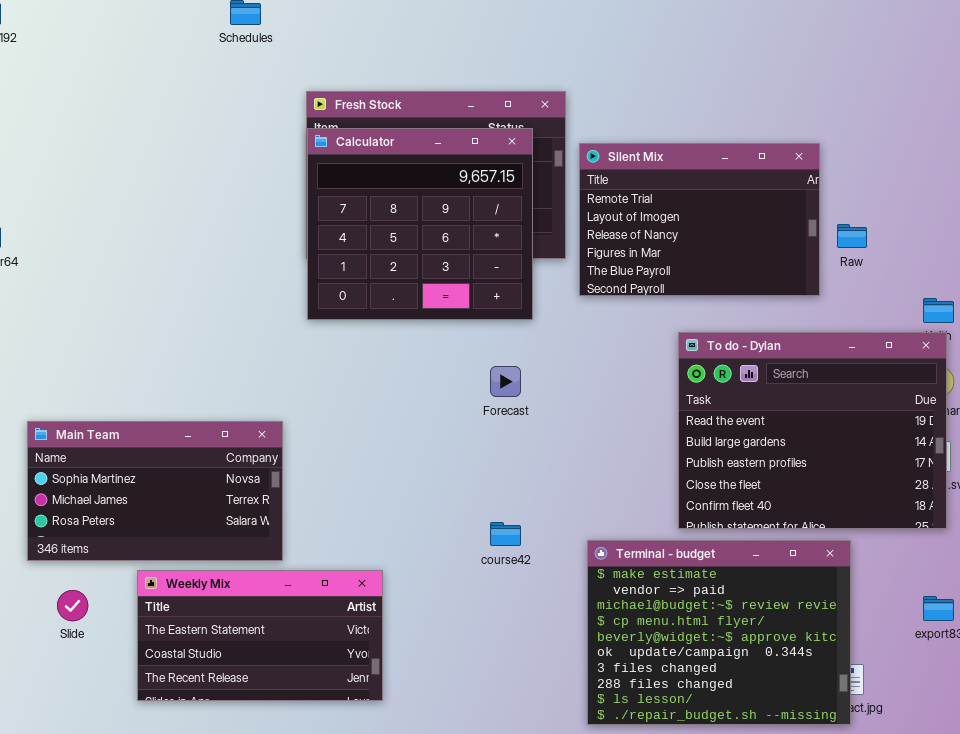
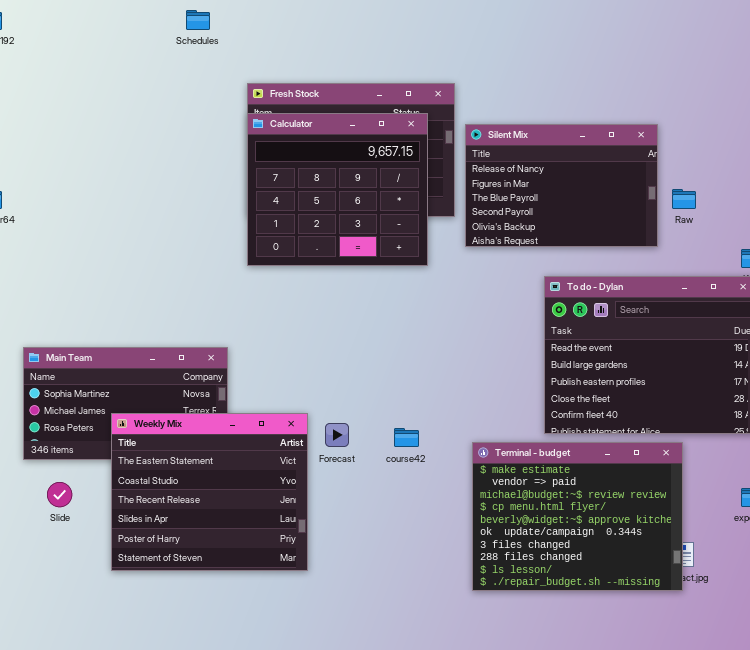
Silent Mix: [579,143,820,296] -> [465,124,658,247], scrolled down 2 rows
Forecast: [490,366,521,397] -> [325,423,349,447], moved
Weekly Mix: [137,570,383,701] -> [111,413,308,571], resized

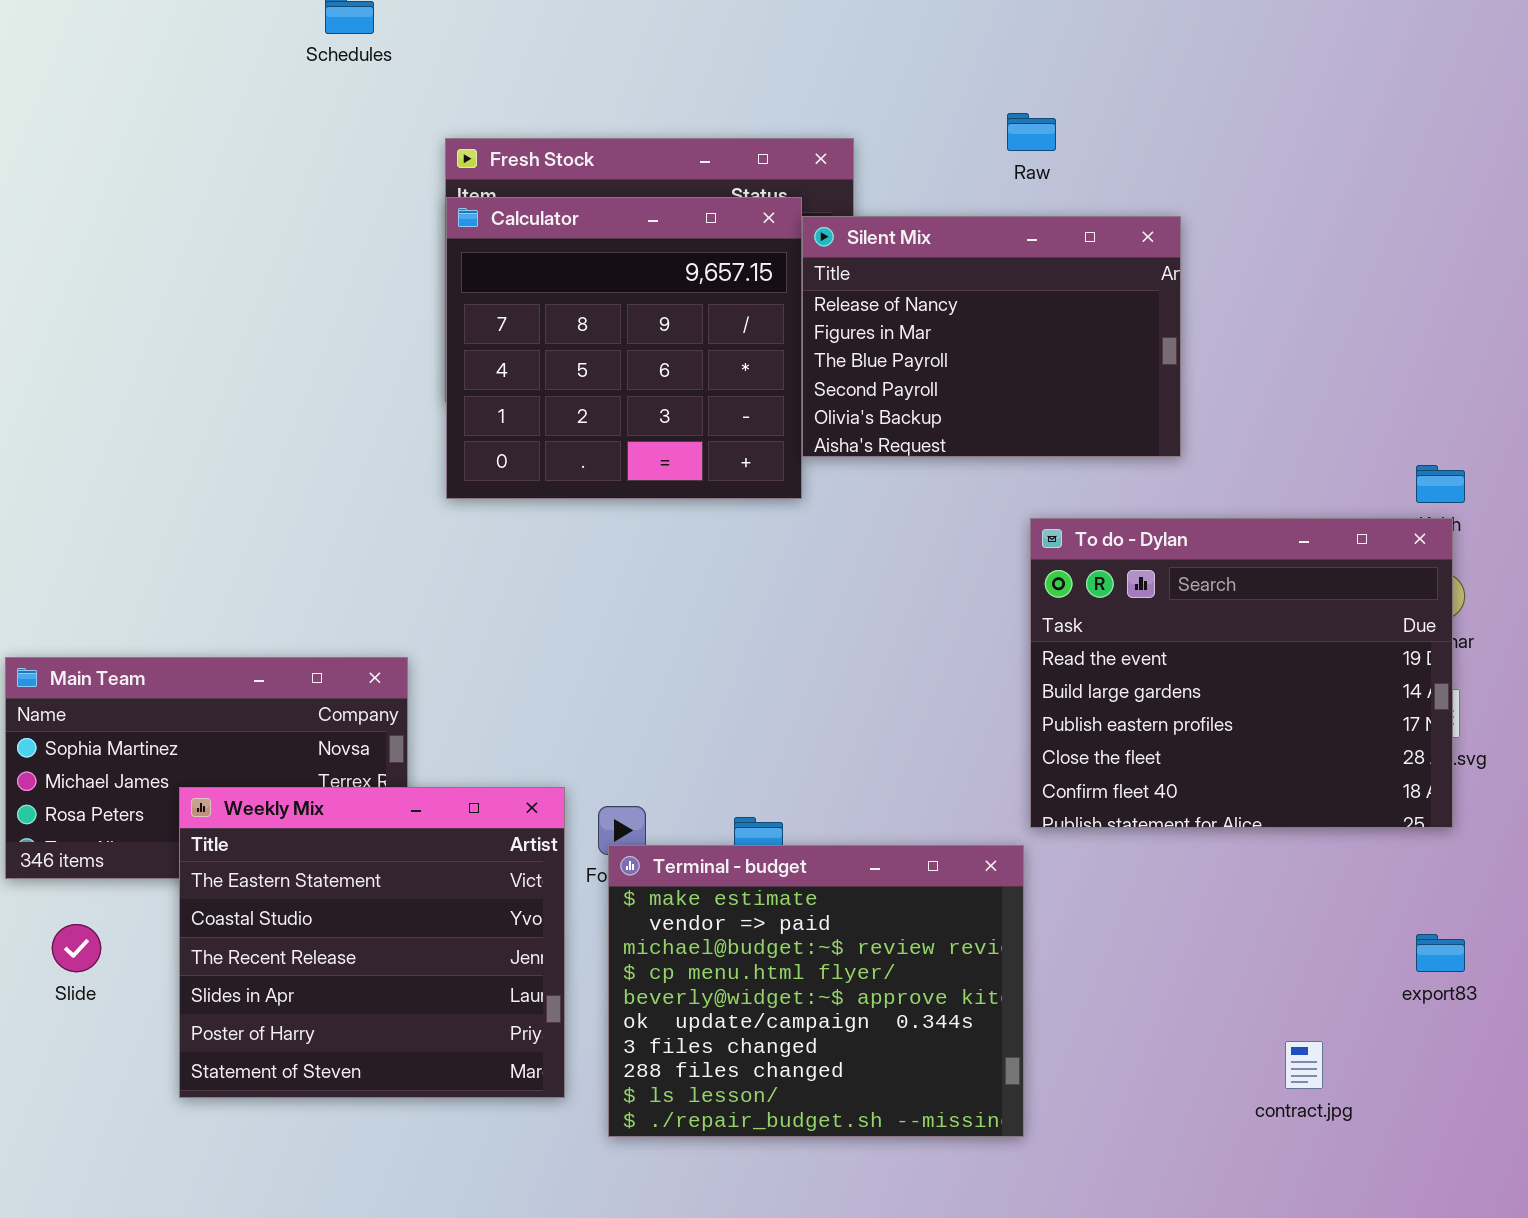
Silent Mix: [465,124,658,247] -> [802,216,1181,457], moved
Raw: [672,189,696,209] -> [1007,113,1056,151], moved
Terminal - budget: [472,442,683,591] -> [608,845,1024,1137], moved

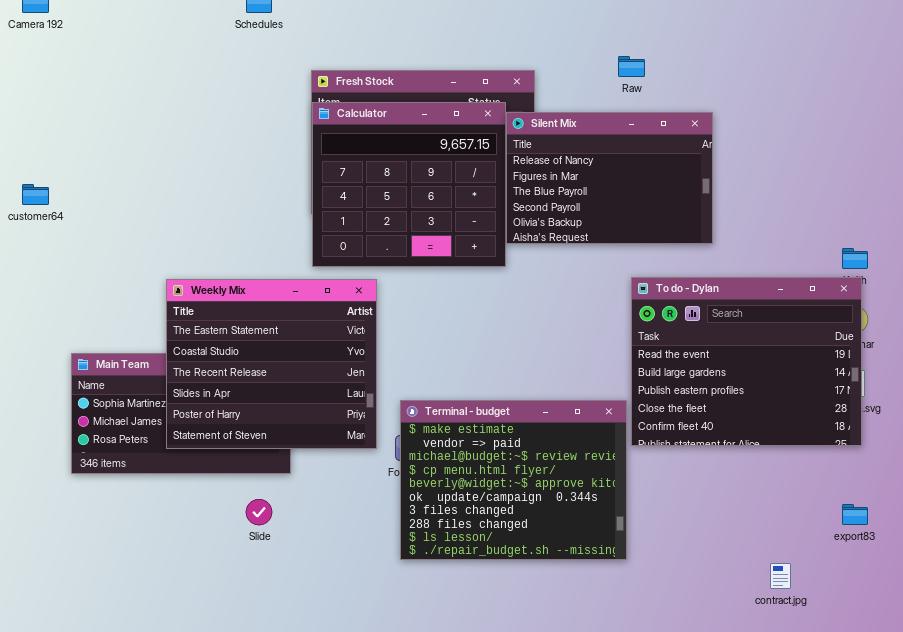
Weekly Mix: [179,787,565,1098] -> [166,279,377,449], moved
Terminal - budget: [608,845,1024,1137] -> [400,400,627,560], moved
Slide: [52,924,101,972] -> [246,499,272,525], moved

